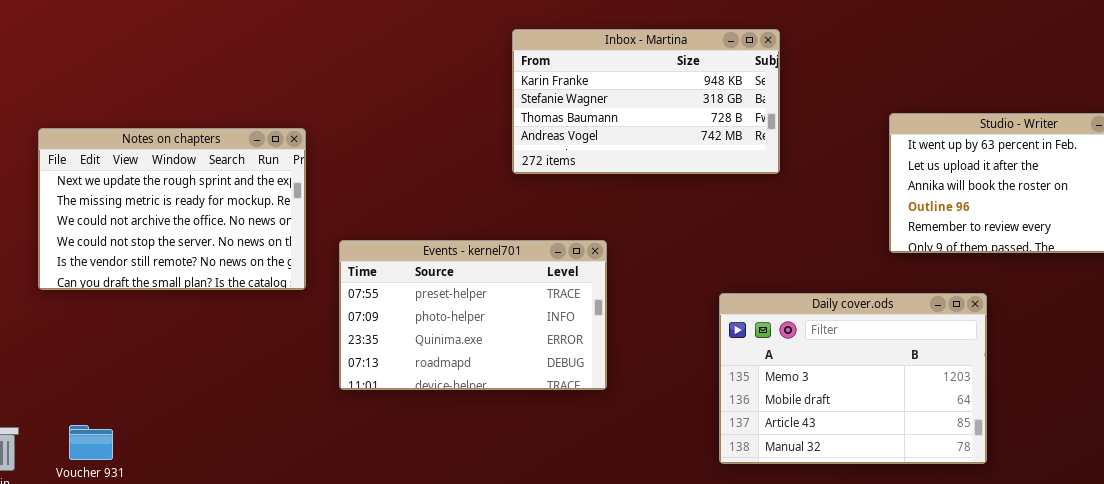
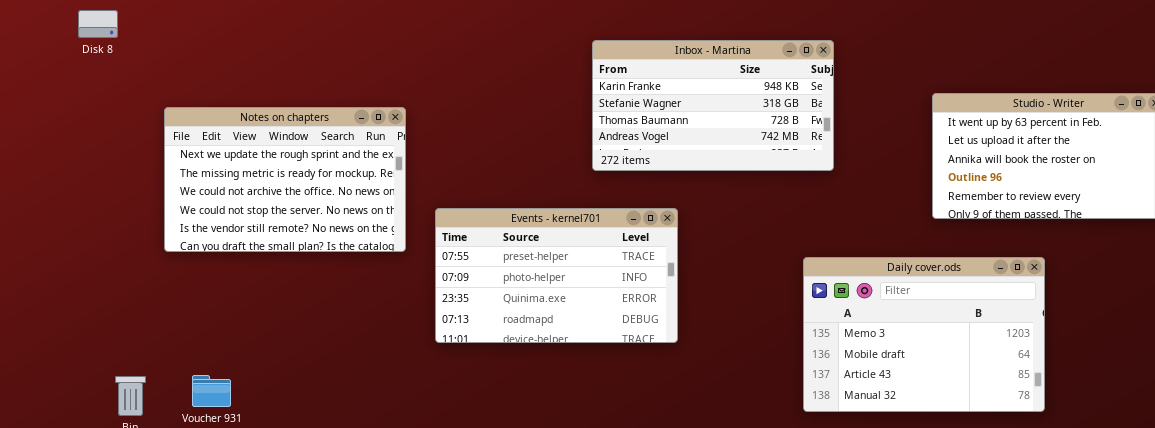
Inbox - Martina: [512,29,780,174] -> [592,40,834,171], moved
Daily cover.ods: [719,293,987,464] -> [803,257,1045,412], moved

